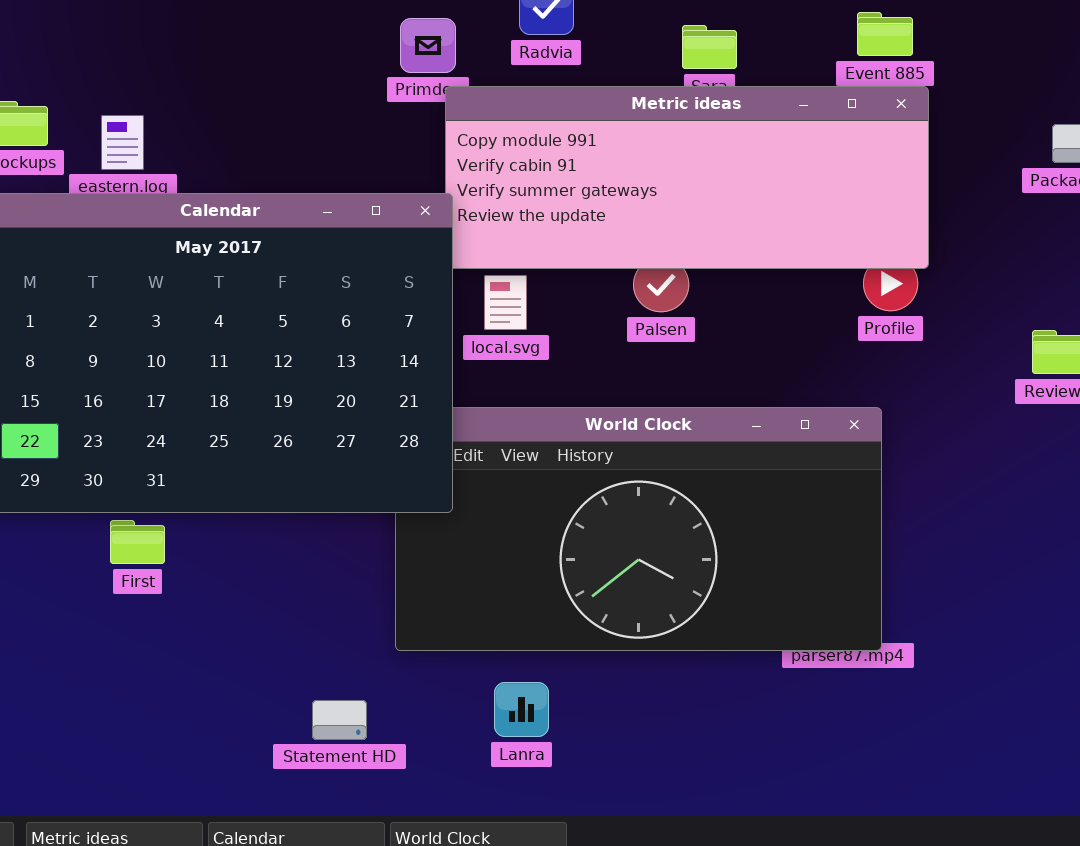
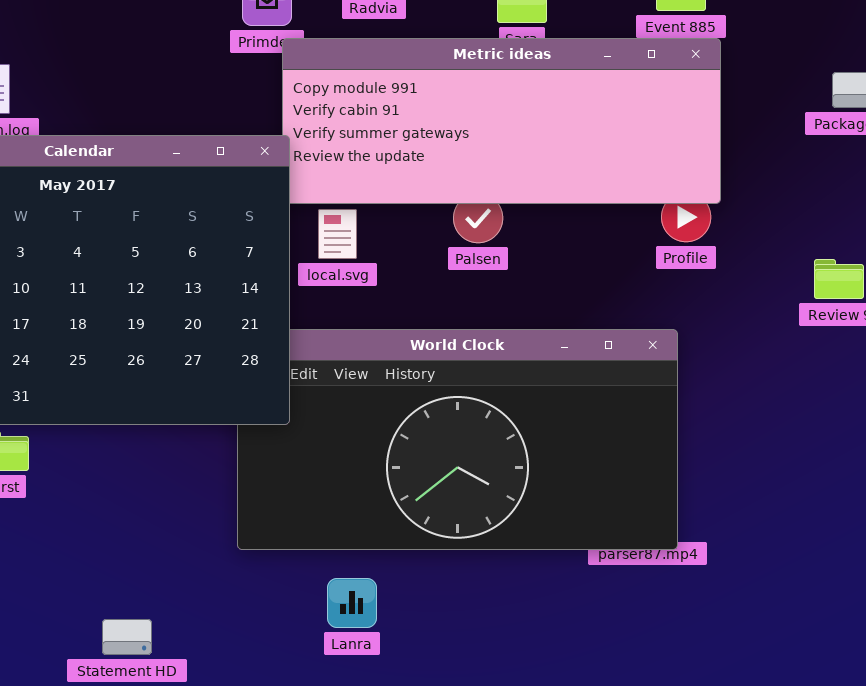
Statement HD: [312,700,367,740] -> [102,619,152,655], moved

